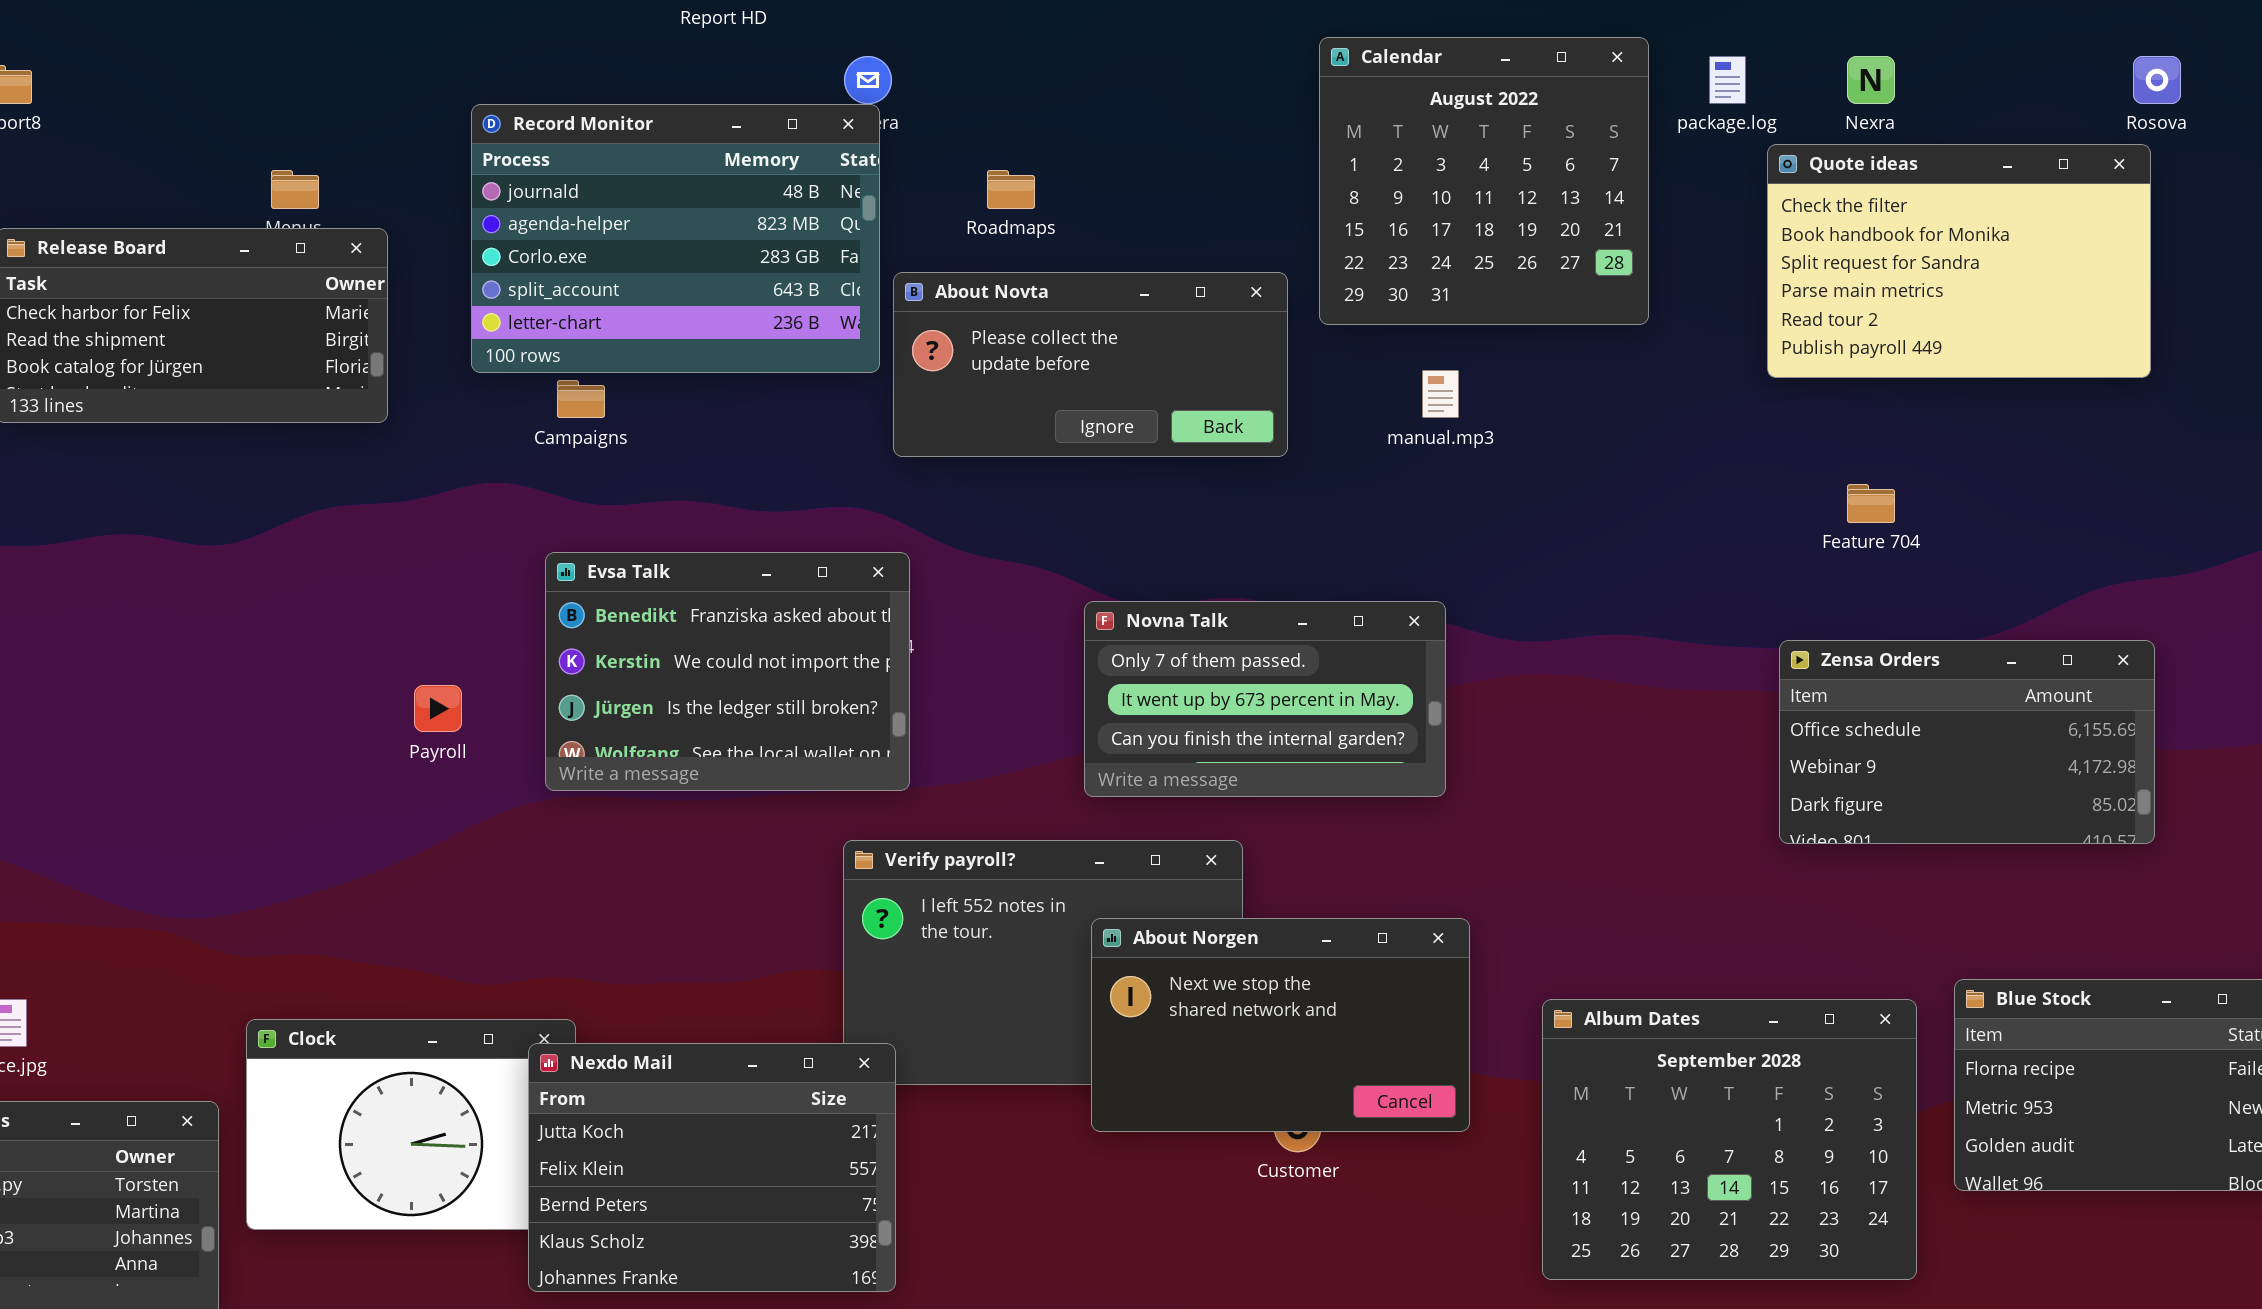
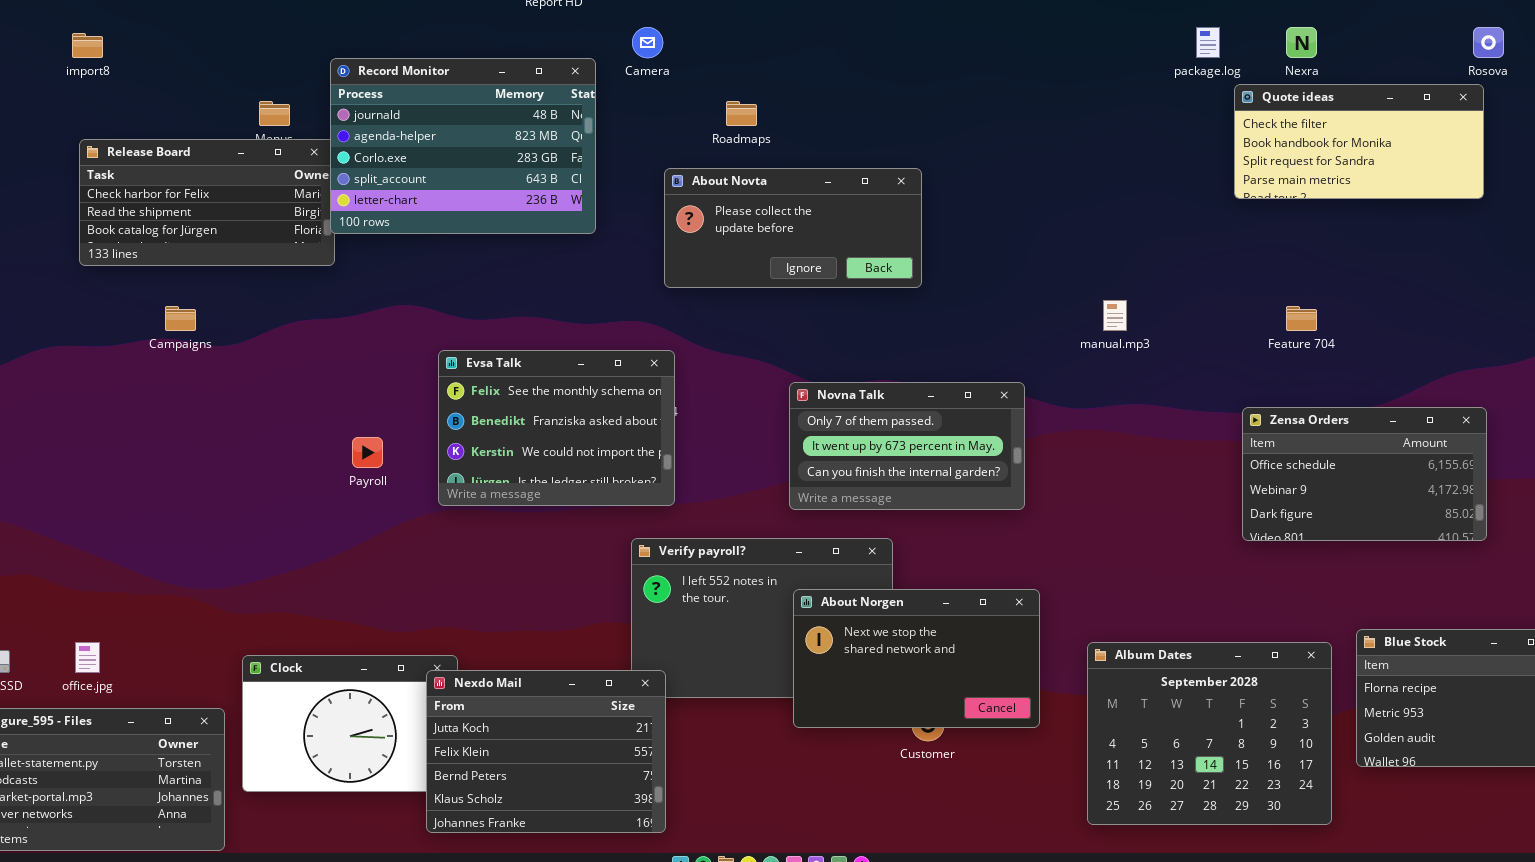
Calendar: [1319,37,1649,325] -> none, closed
Record Monitor: [471,104,880,373] -> [330,58,596,234], moved
Quote ideas: [1767,144,2151,378] -> [1234,84,1484,199], resized
manual.mp3: [1422,370,1459,418] -> [1103,300,1127,331], moved
Campaigns: [557,380,605,418] -> [165,306,196,331], moved
Evsa Talk: [545,552,910,791] -> [438,350,675,506], scrolled up 1 row

